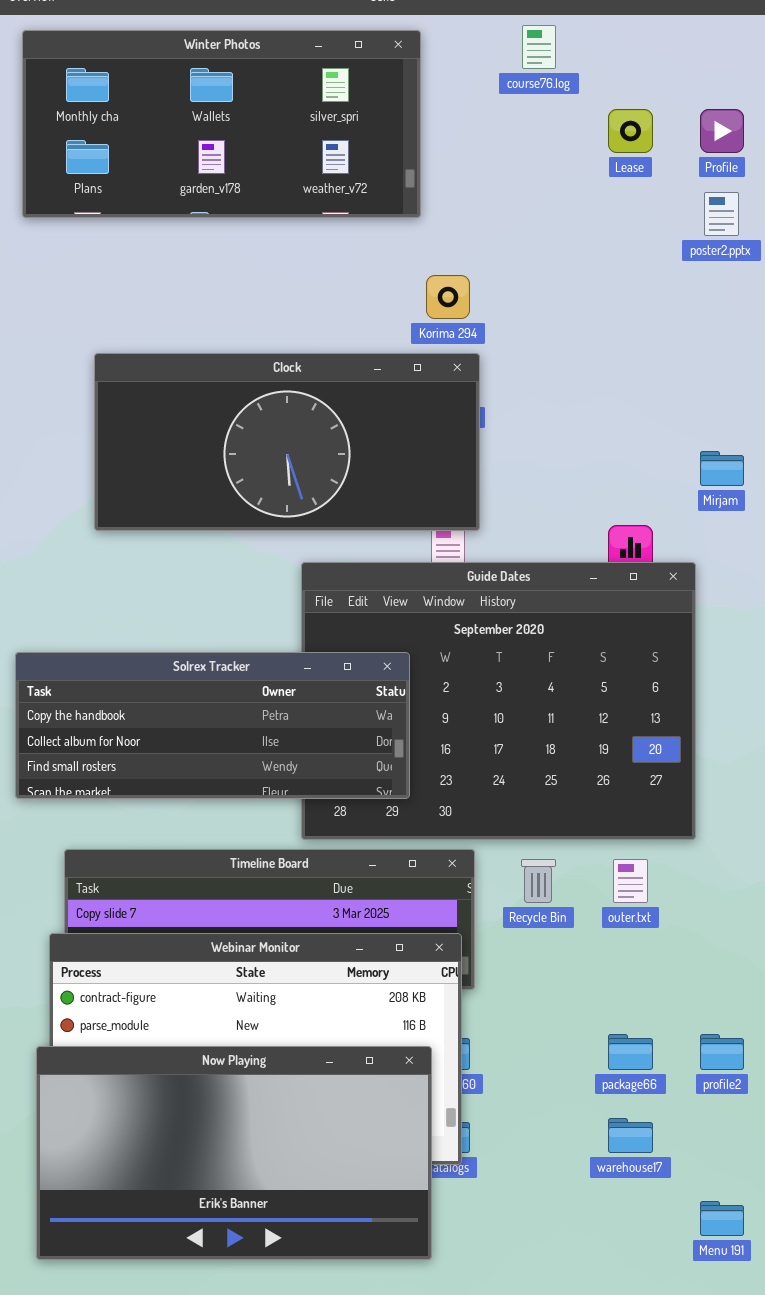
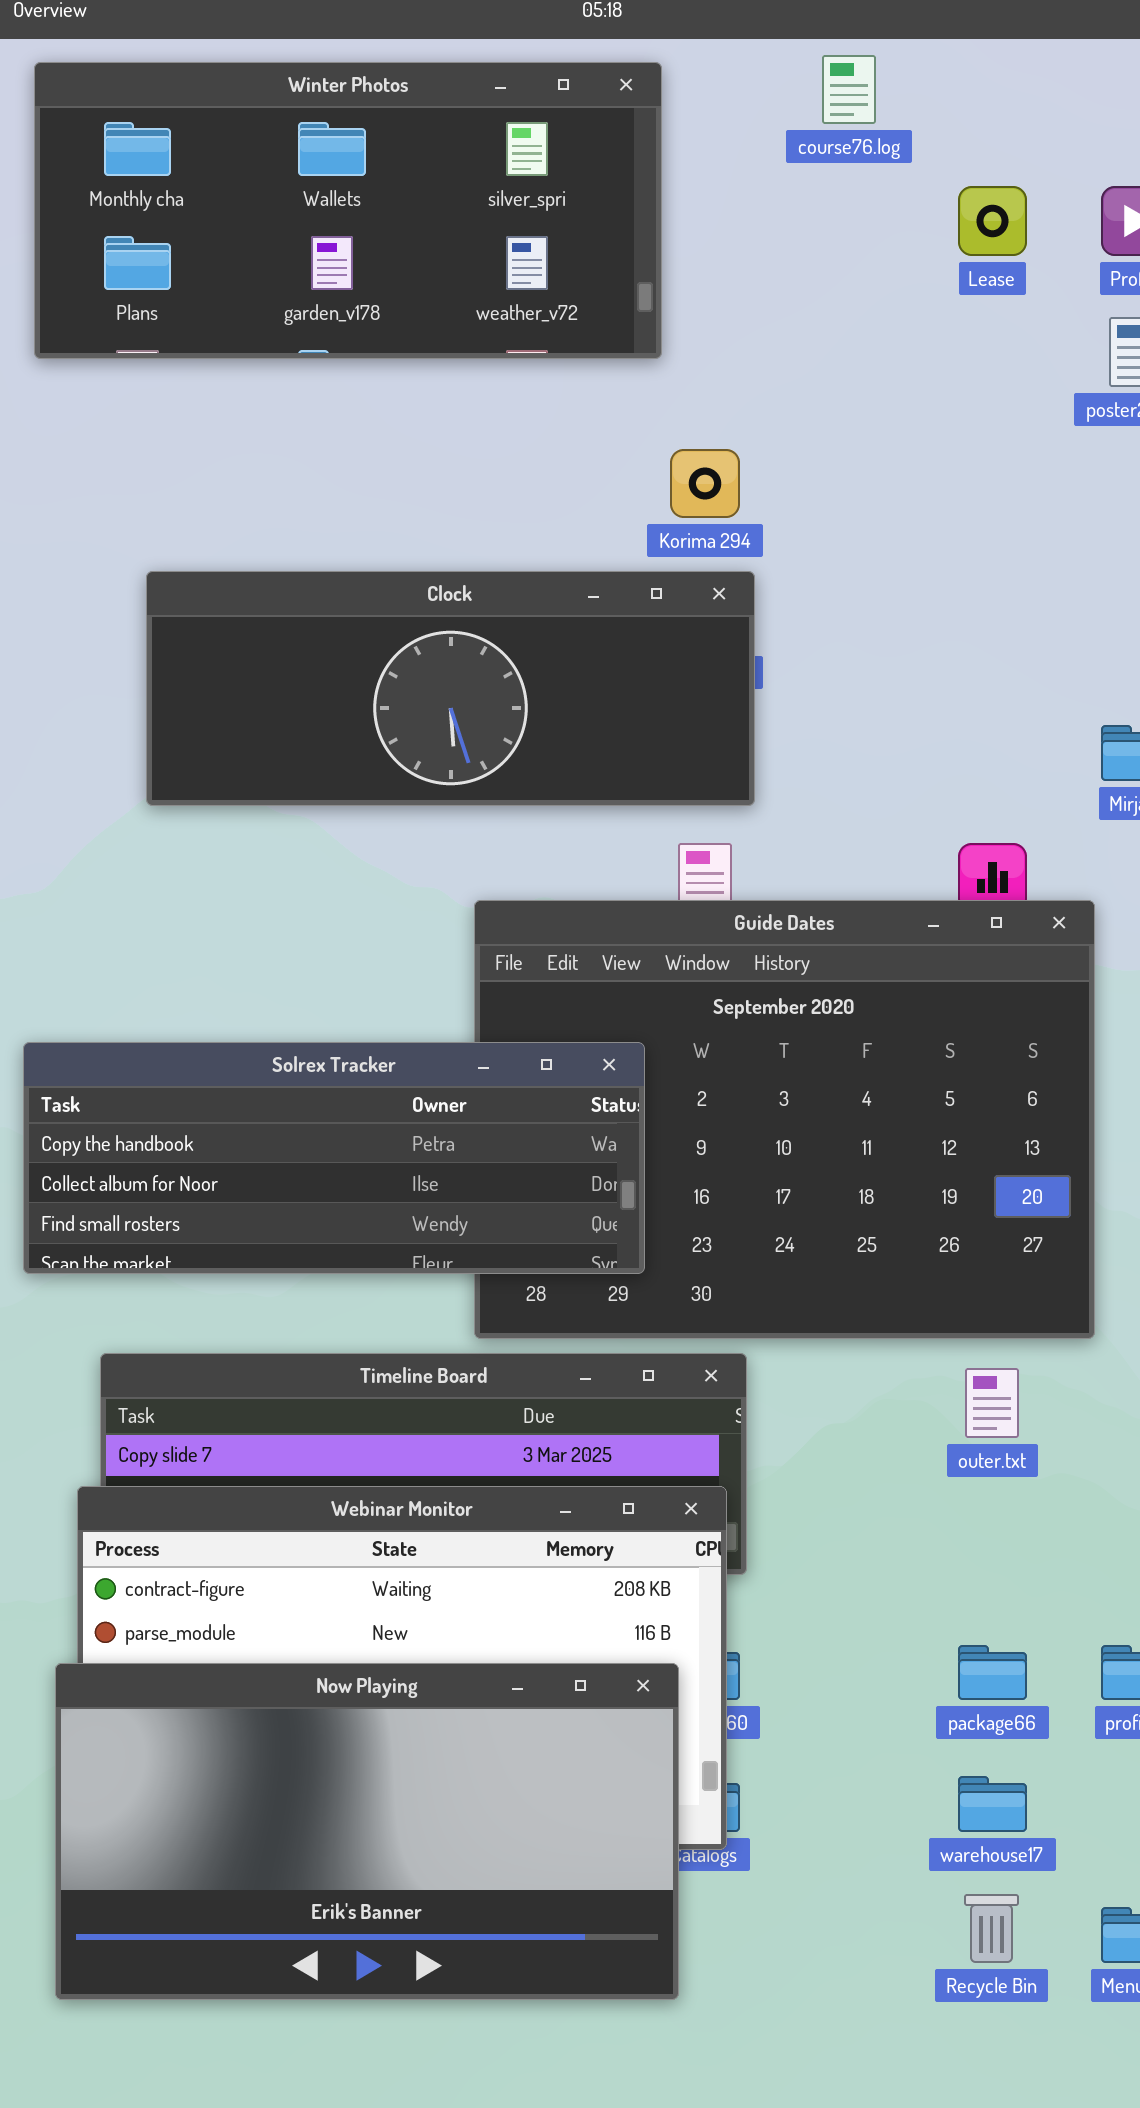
Clock: [94,353,480,531] -> [146,571,755,806], resized
Recycle Bin: [521,859,556,903] -> [964,1894,1019,1963], moved

